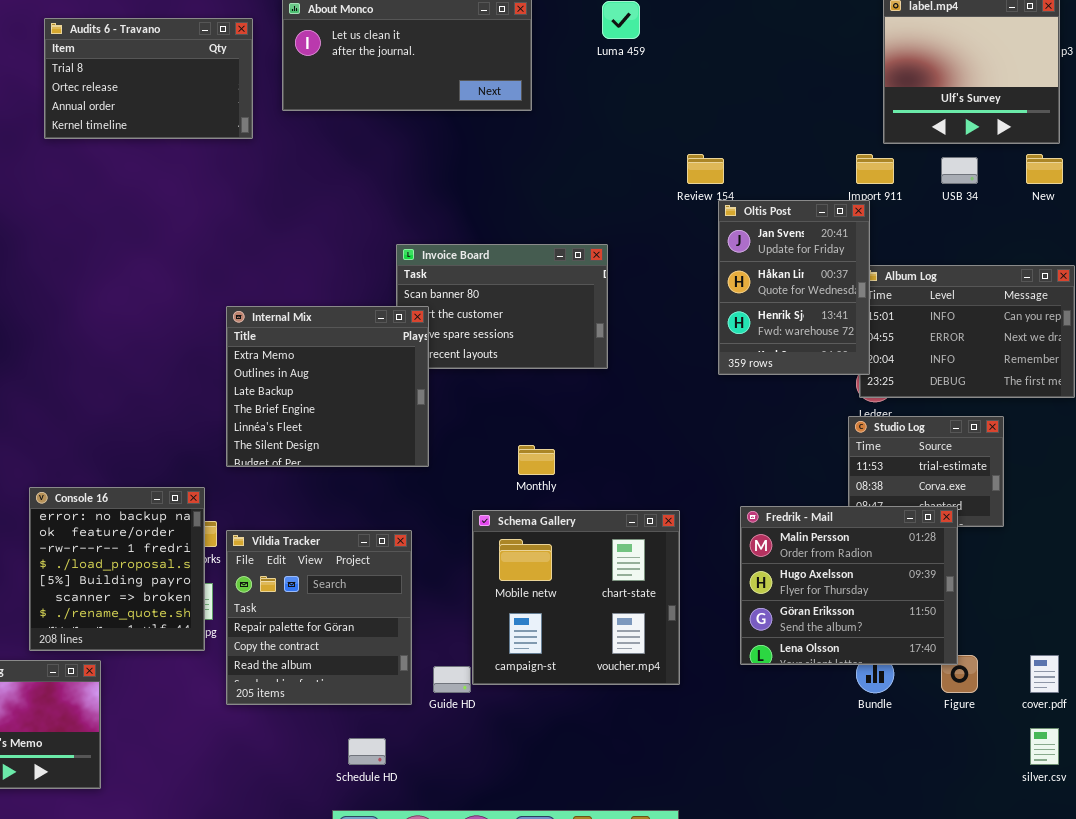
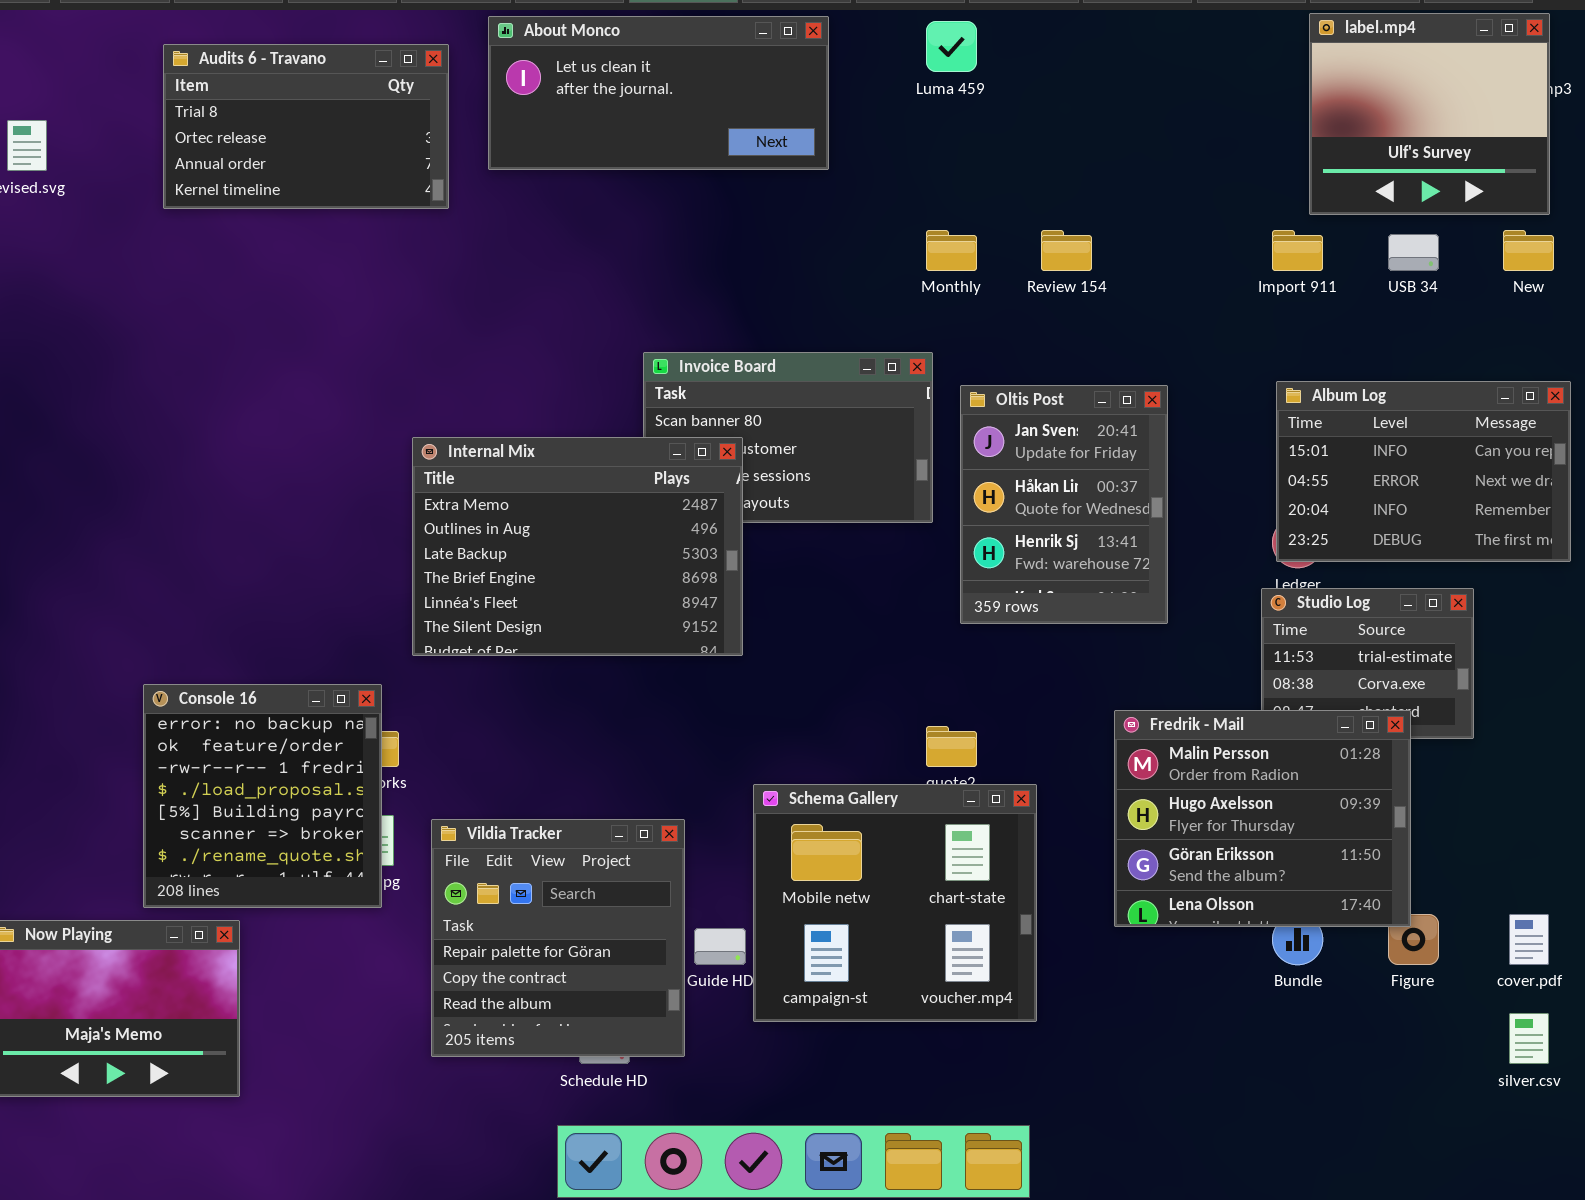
Oltis Post: [718,200,870,375] -> [960,385,1168,624], moved
Internal Mix: [226,306,429,467] -> [412,437,743,656], resized
Monthly: [518,445,555,475] -> [926,230,977,271], moved
Schema Gallery: [472,510,680,685] -> [753,784,1037,1022], moved
Vildia Tracker: [226,530,412,705] -> [431,819,685,1057], moved

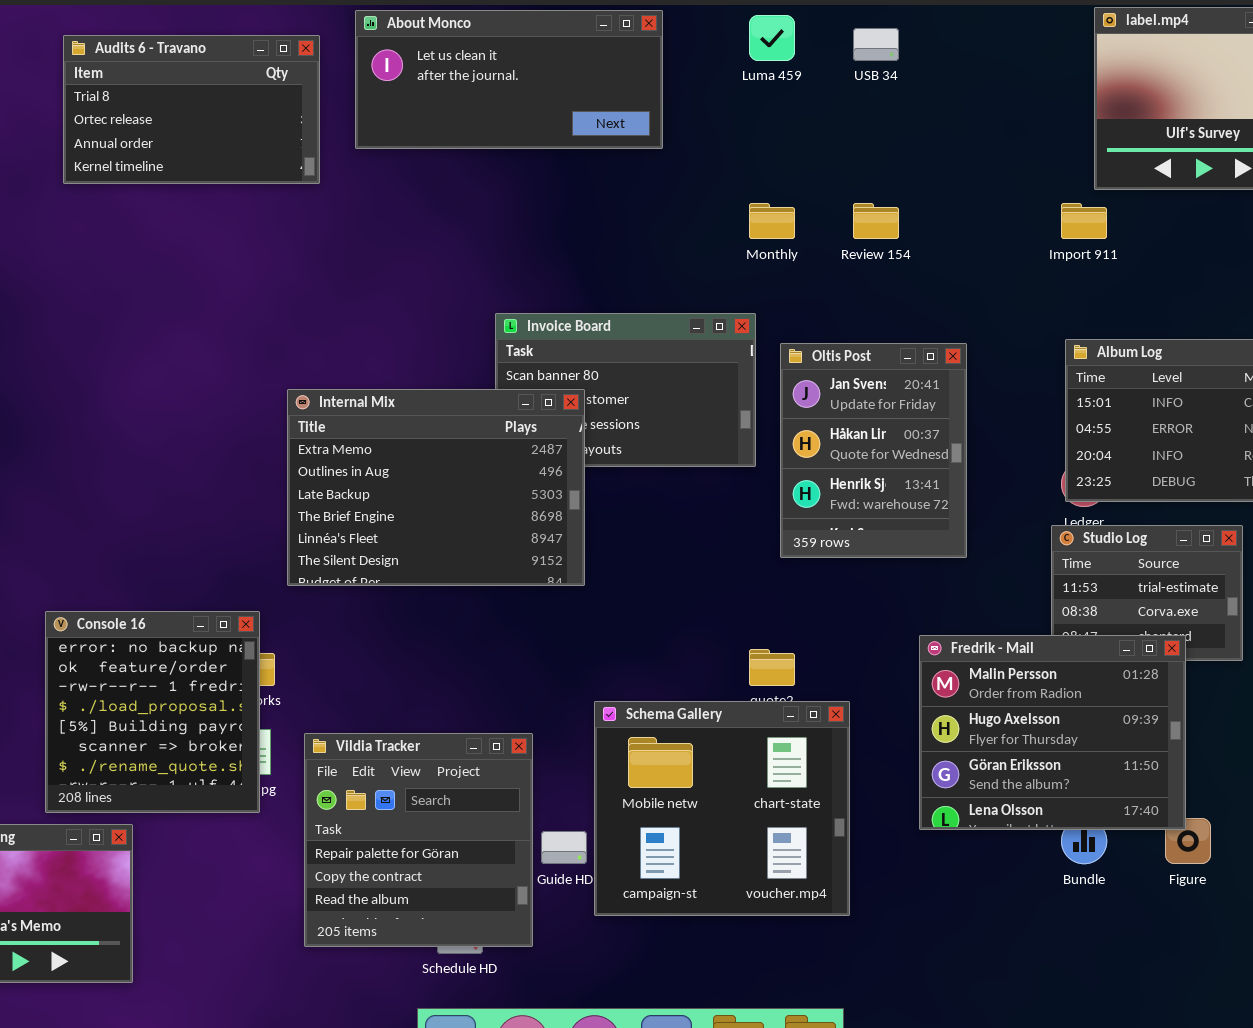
USB 34: [1388,234,1439,271] -> [853,28,899,61], moved

